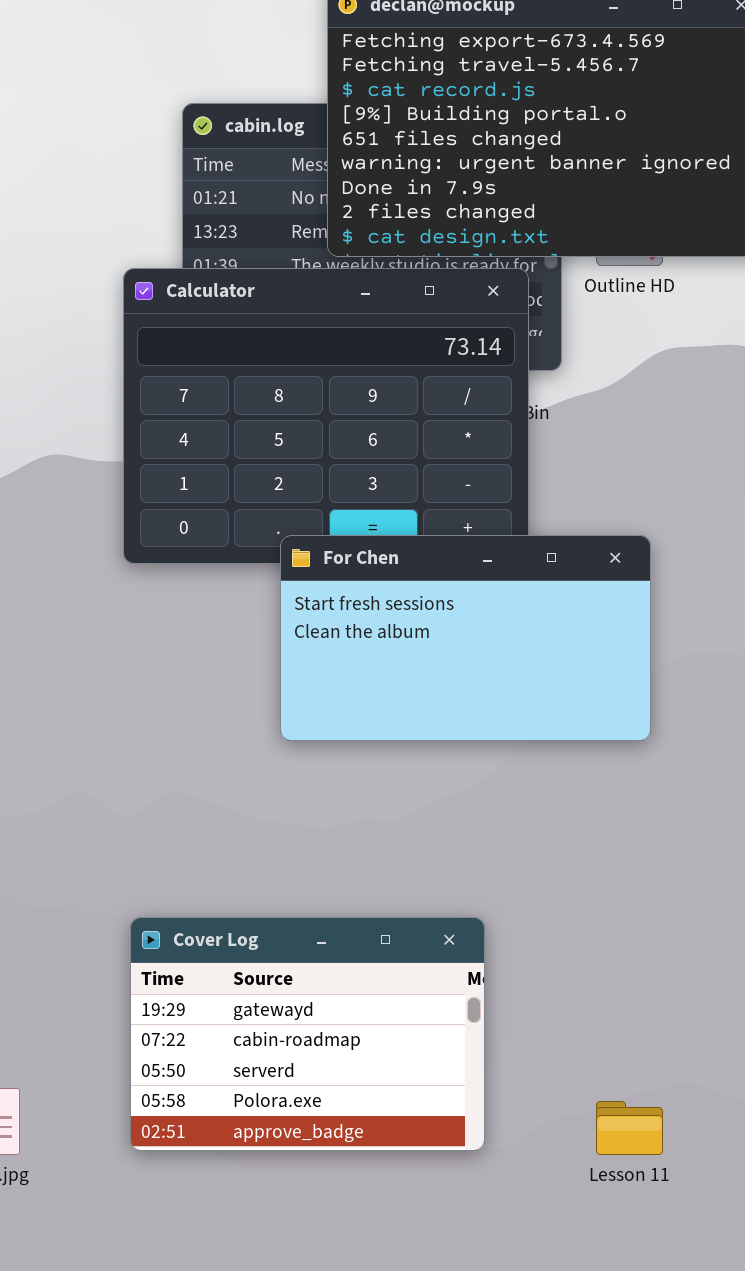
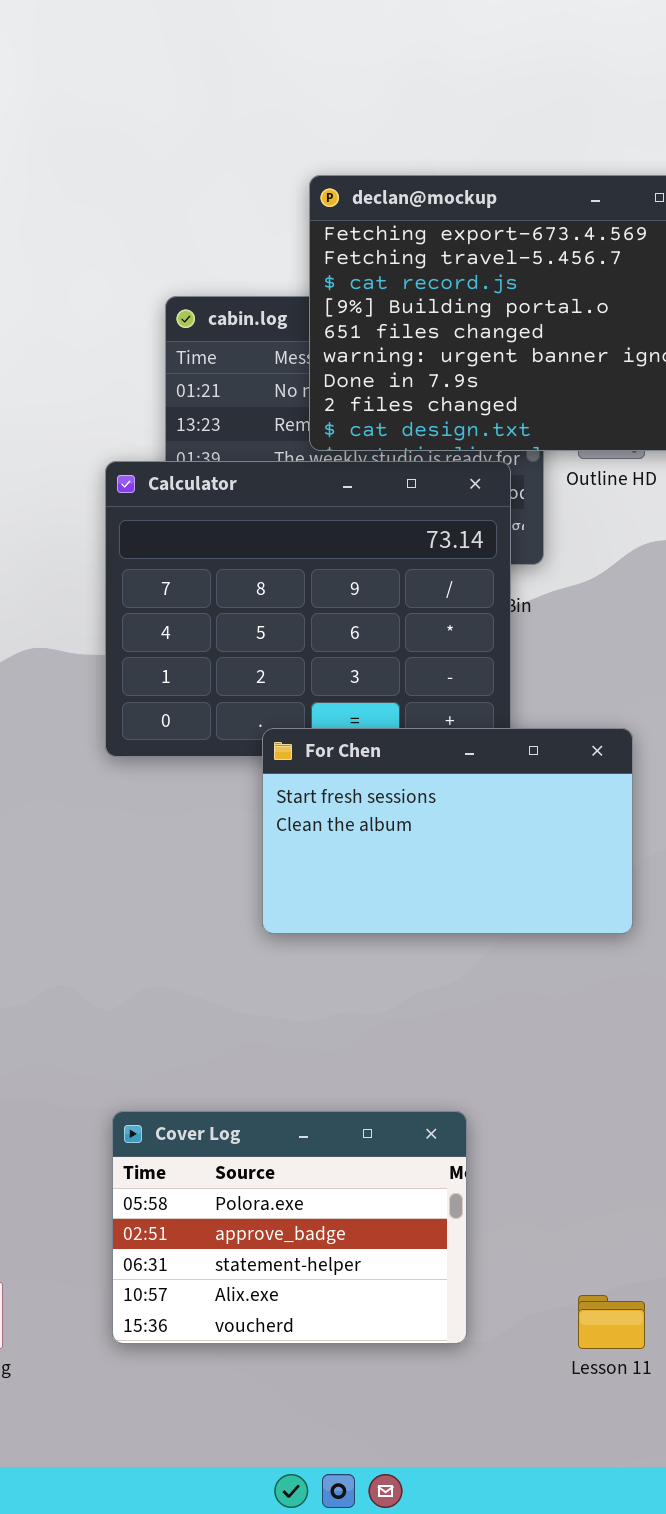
Cover Log: [130,917,485,1151] -> [112,1111,467,1344], scrolled down 3 rows

